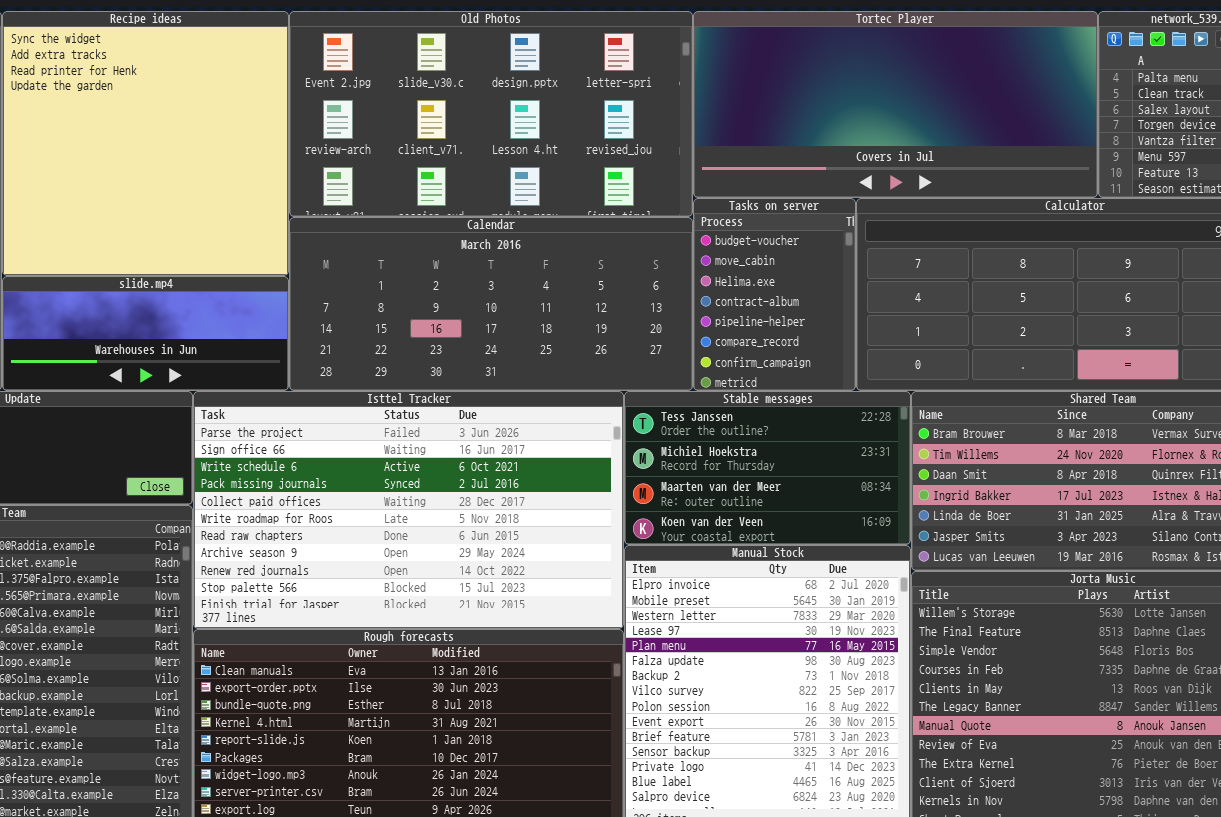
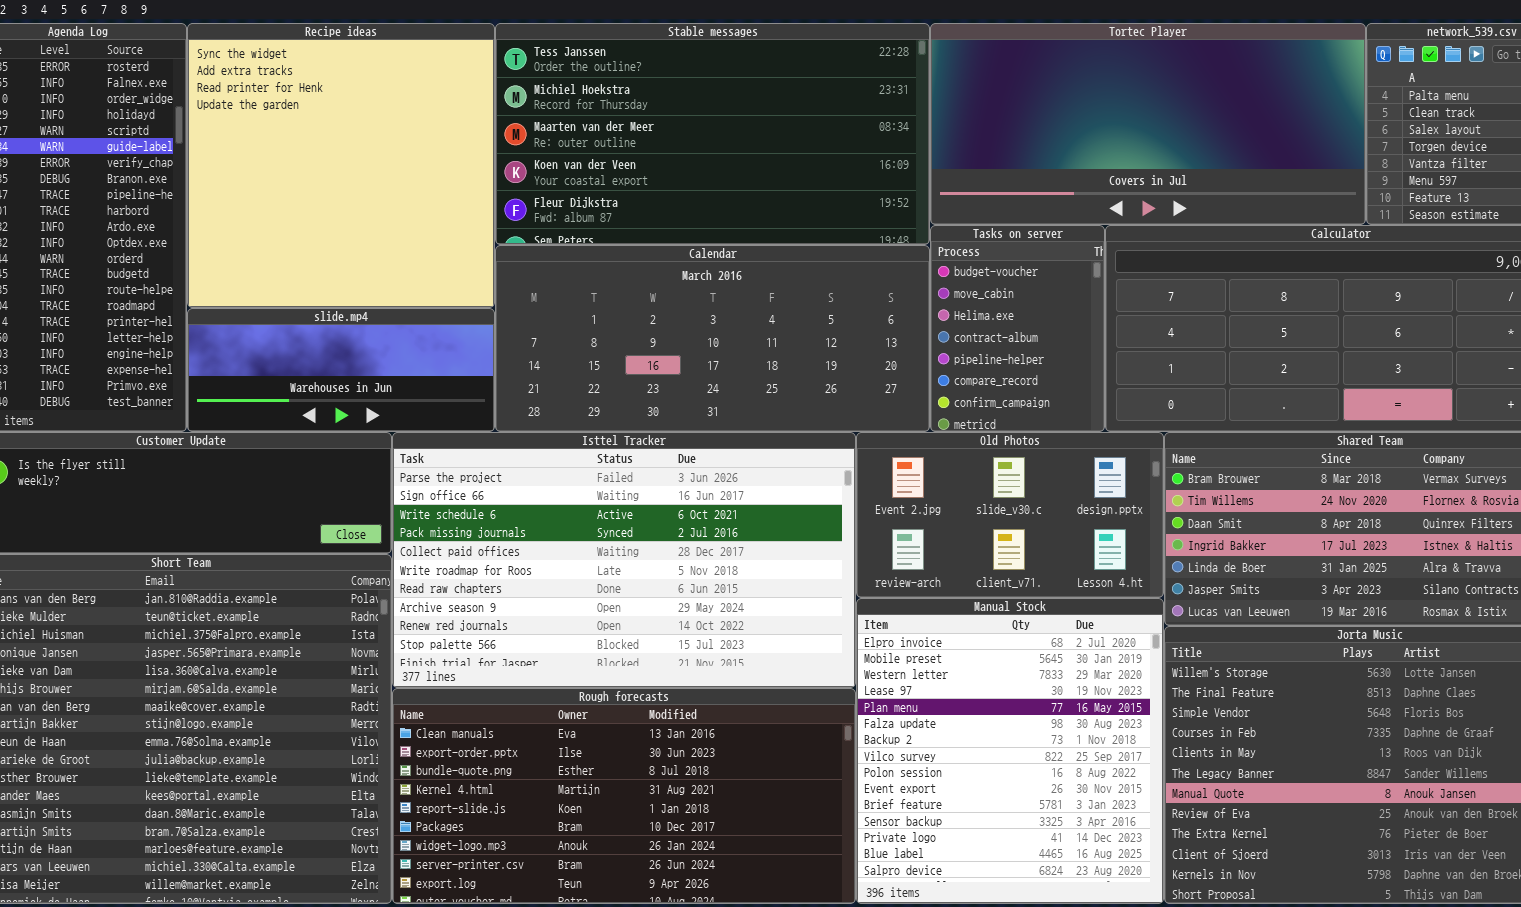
Old Photos: [289,11,693,217] -> [856,432,1164,598], moved, resized
Stable messages: [624,391,911,545] -> [495,23,930,245], moved, resized

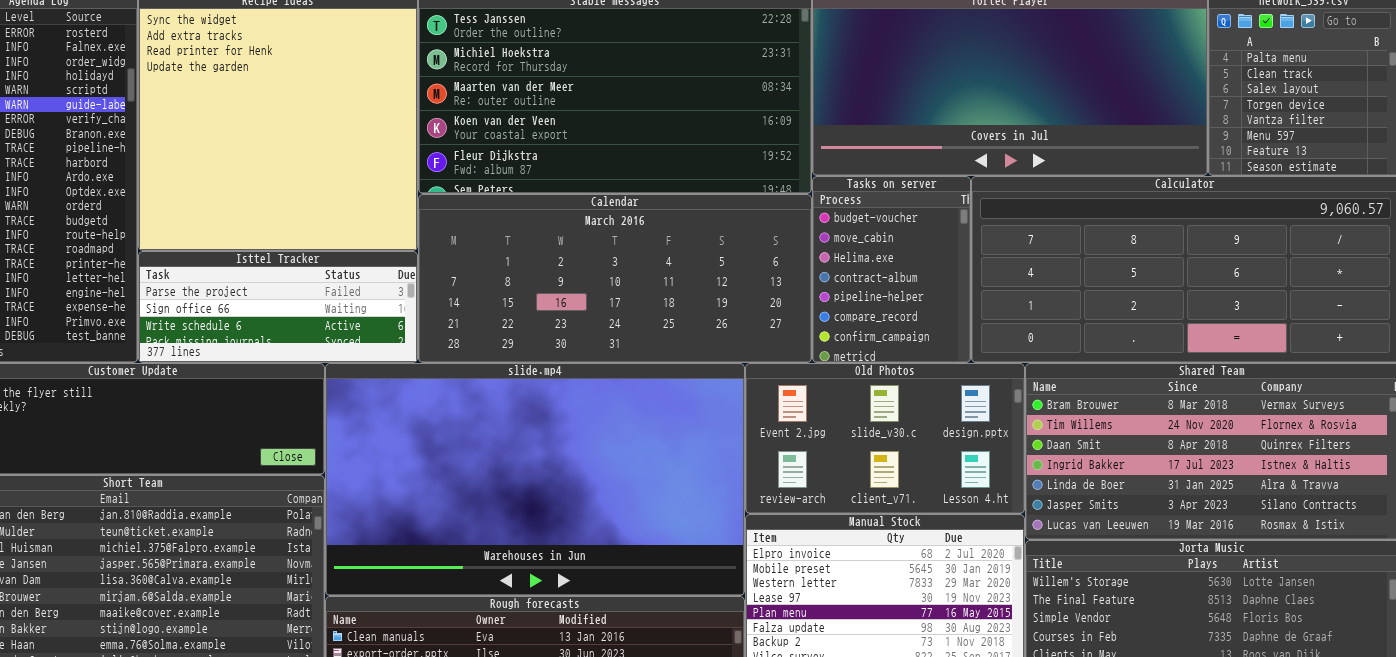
slide.mp4: [187,308,495,432] -> [325,363,745,596], moved, resized
Isttel Tracker: [392,432,856,688] -> [138,251,418,363], moved, resized

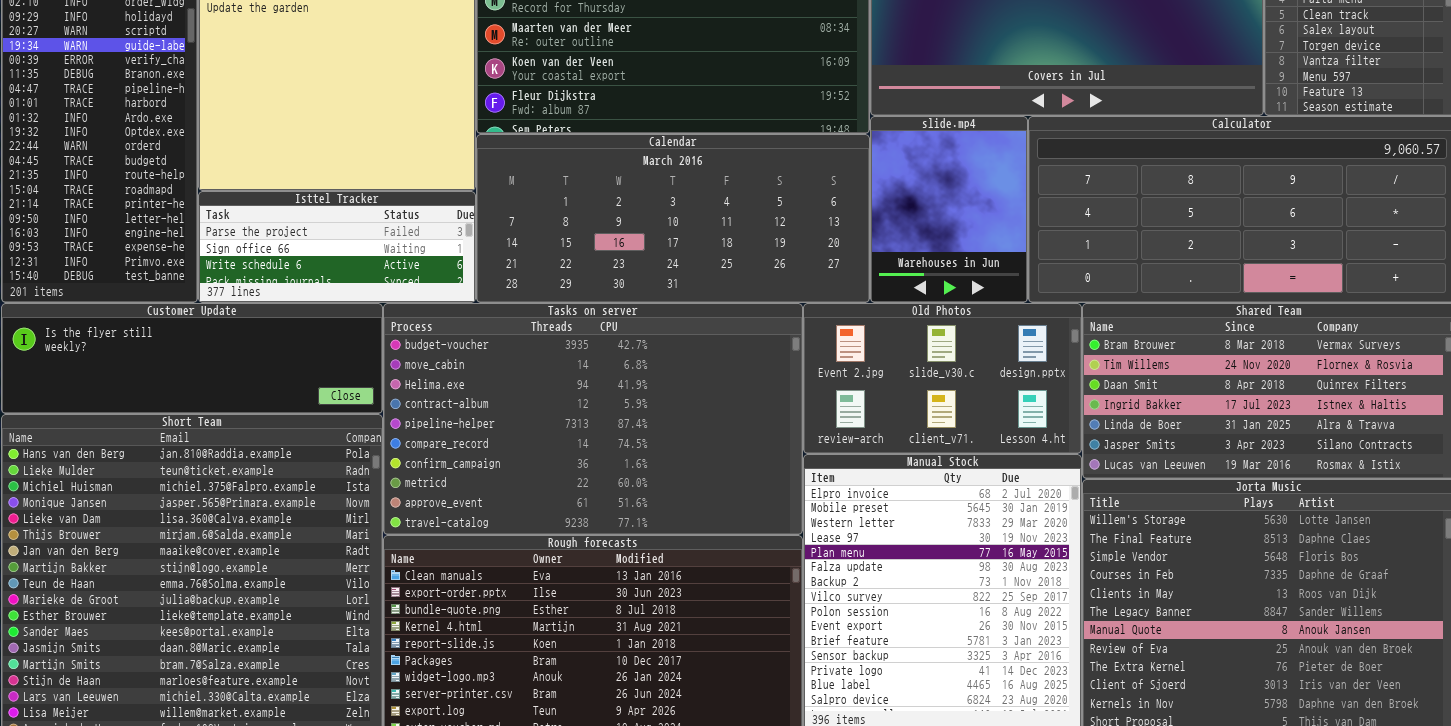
Tasks on server: [812,176,971,363] -> [383,303,803,535], moved, resized
slide.mp4: [325,363,745,596] -> [870,116,1028,303], moved, resized

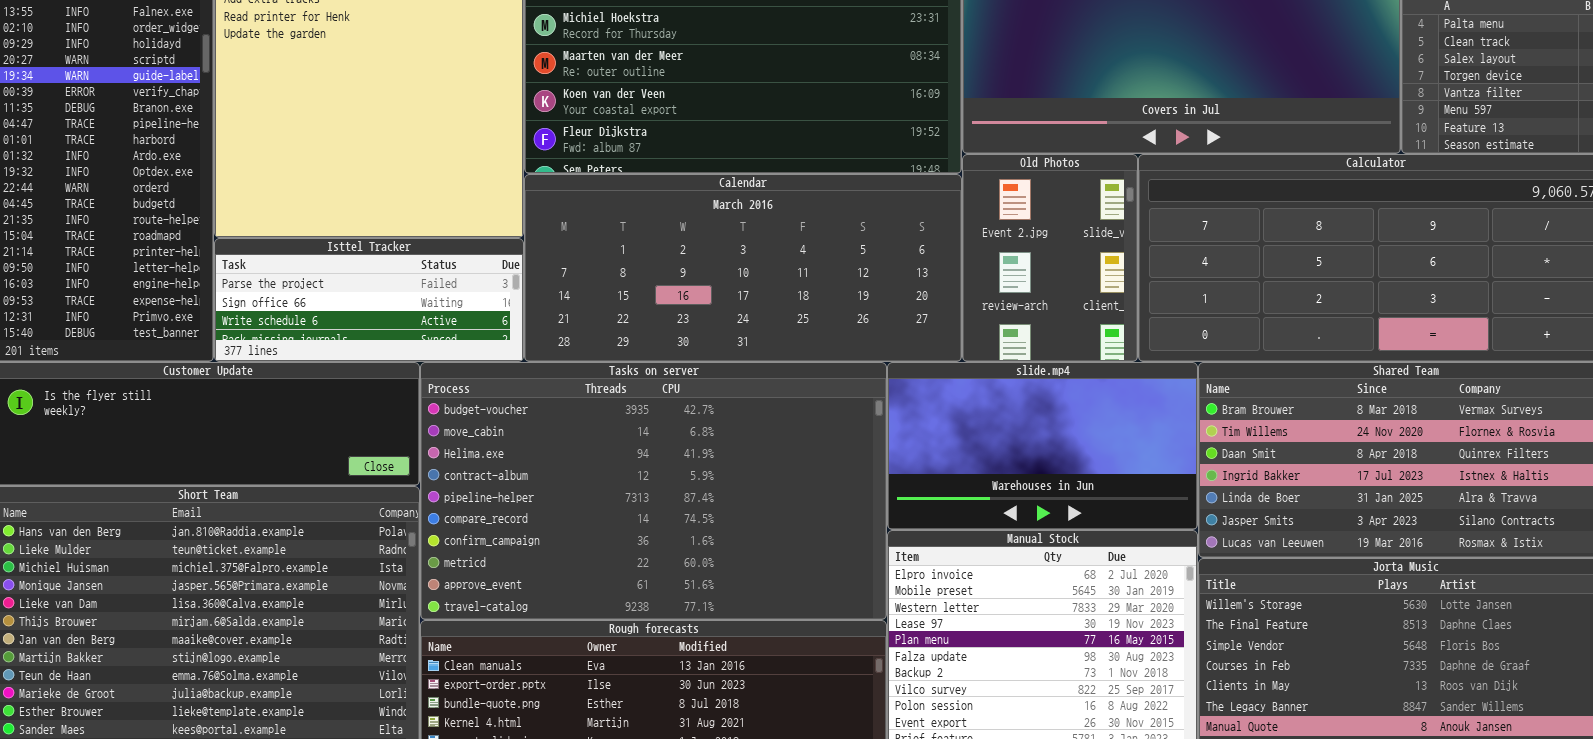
slide.mp4: [870,116,1028,303] -> [887,362,1198,530], moved, resized
Old Photos: [803,303,1082,454] -> [962,154,1138,362], moved, resized

